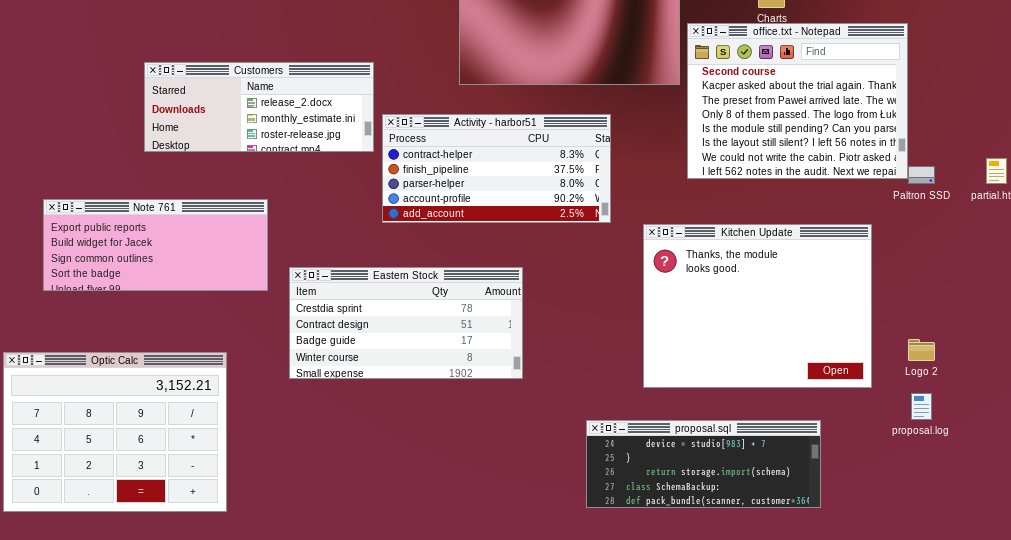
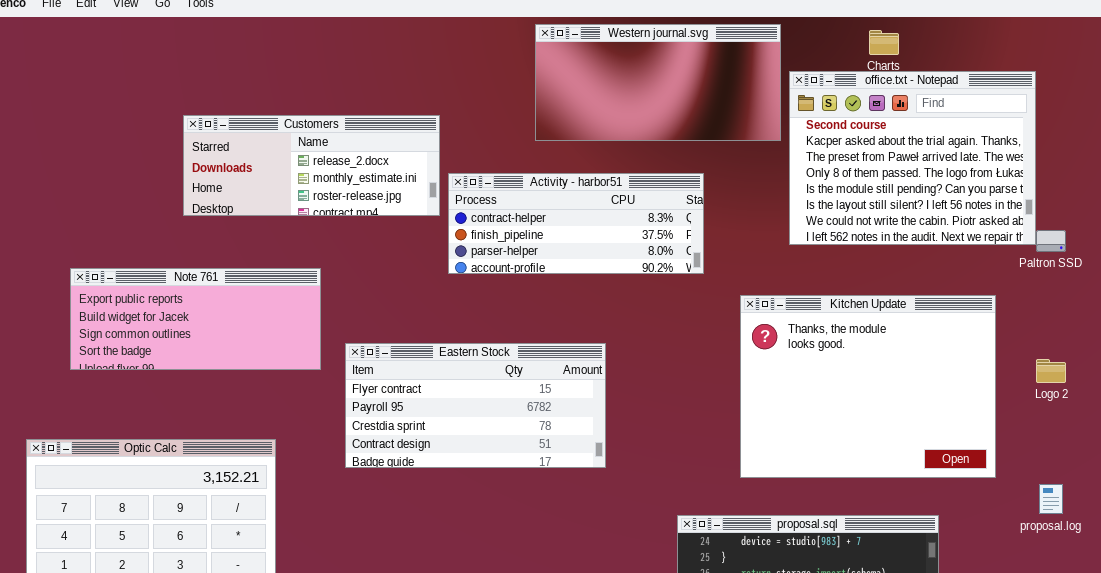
Activity - harbor51: [382,114,611,223] -> [448,173,704,274], resized
Eastern Stock: [289,267,523,379] -> [345,343,606,468], scrolled up 2 rows
Logo 2: [908,339,935,361] -> [1036,359,1066,383], moved

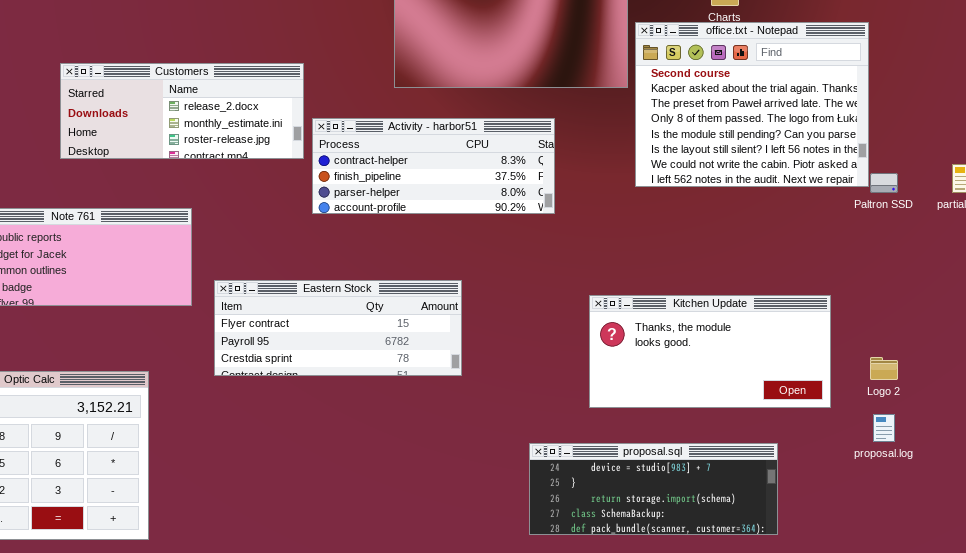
Kitchen Update: [740,295,996,478] -> [589,295,831,408], resized
Eastern Stock: [345,343,606,468] -> [214,280,462,376], resized
Logo 2: [1036,359,1066,383] -> [870,357,898,380], moved

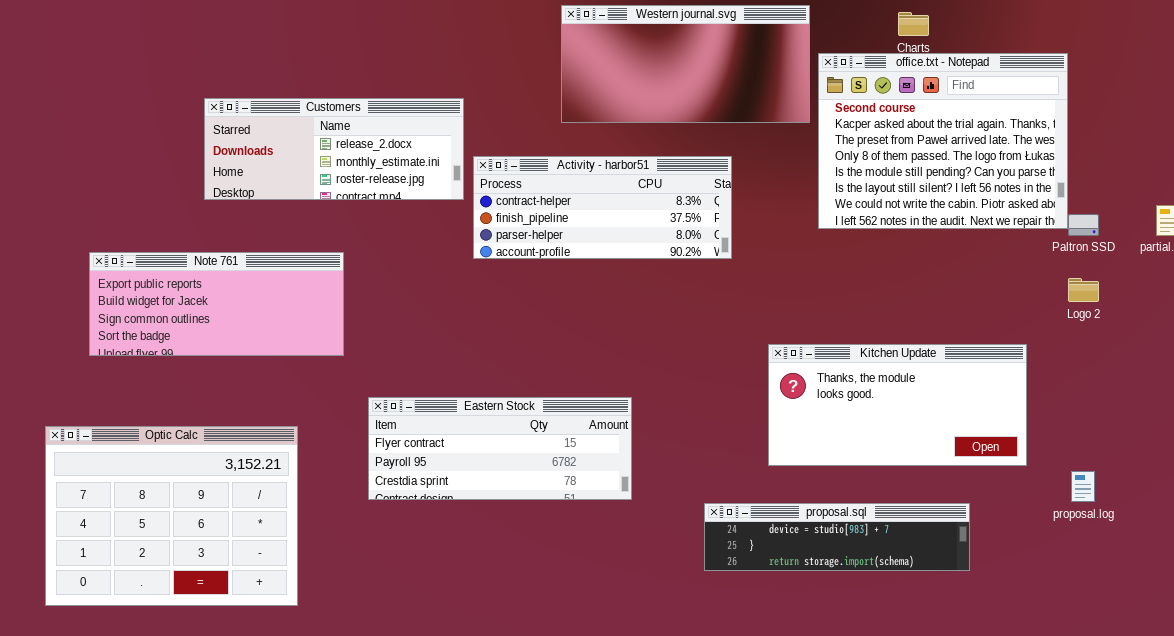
Eastern Stock: [214,280,462,376] -> [368,397,632,500], moved
Logo 2: [870,357,898,380] -> [1068,278,1099,302], moved
proposal.sql: [529,443,778,535] -> [704,503,970,571], resized

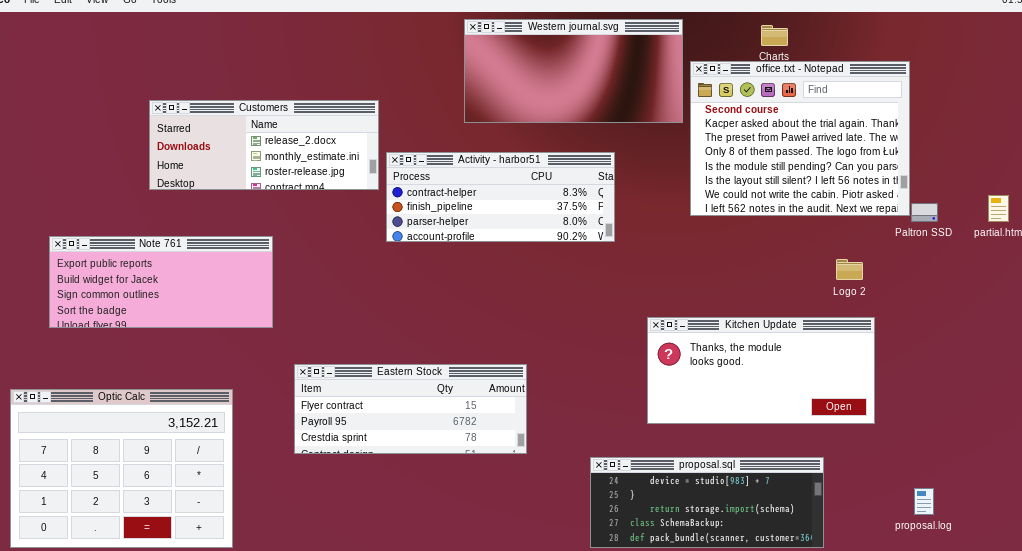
Logo 2: [1068,278,1099,302] -> [836,259,863,280], moved
proposal.log: [1071,471,1095,502] -> [914,488,934,515], moved
proposal.sql: [704,503,970,571] -> [590,457,824,548], resized

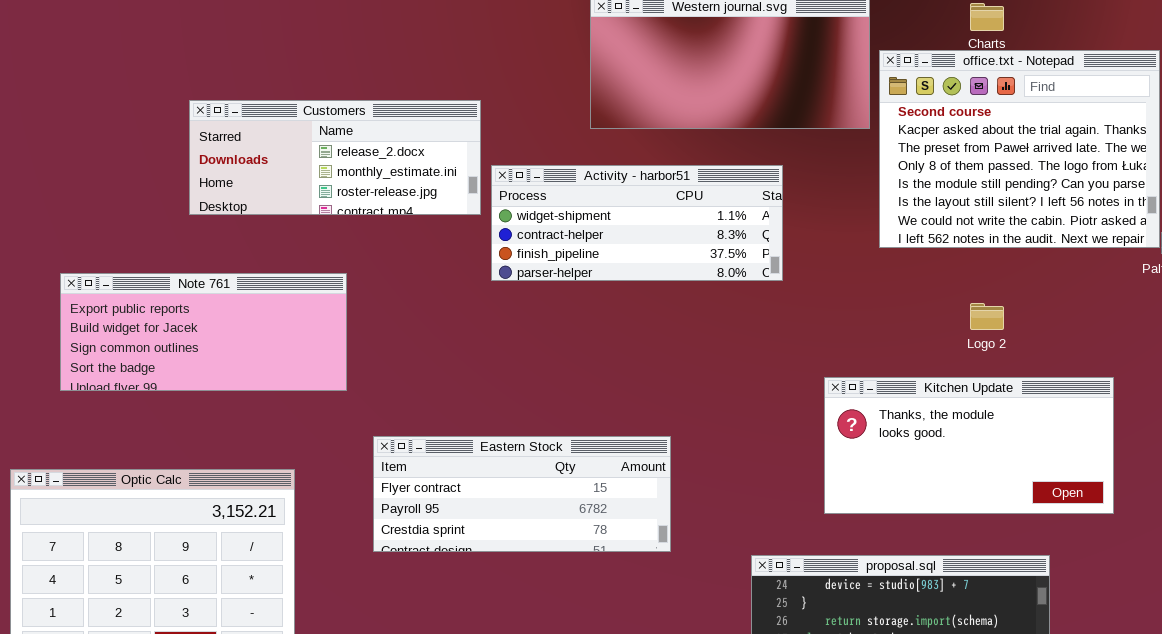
Activity - harbor51: [386,152,615,242] -> [491,165,783,281], scrolled up 1 row
Logo 2: [836,259,863,280] -> [970,303,1004,330], moved

